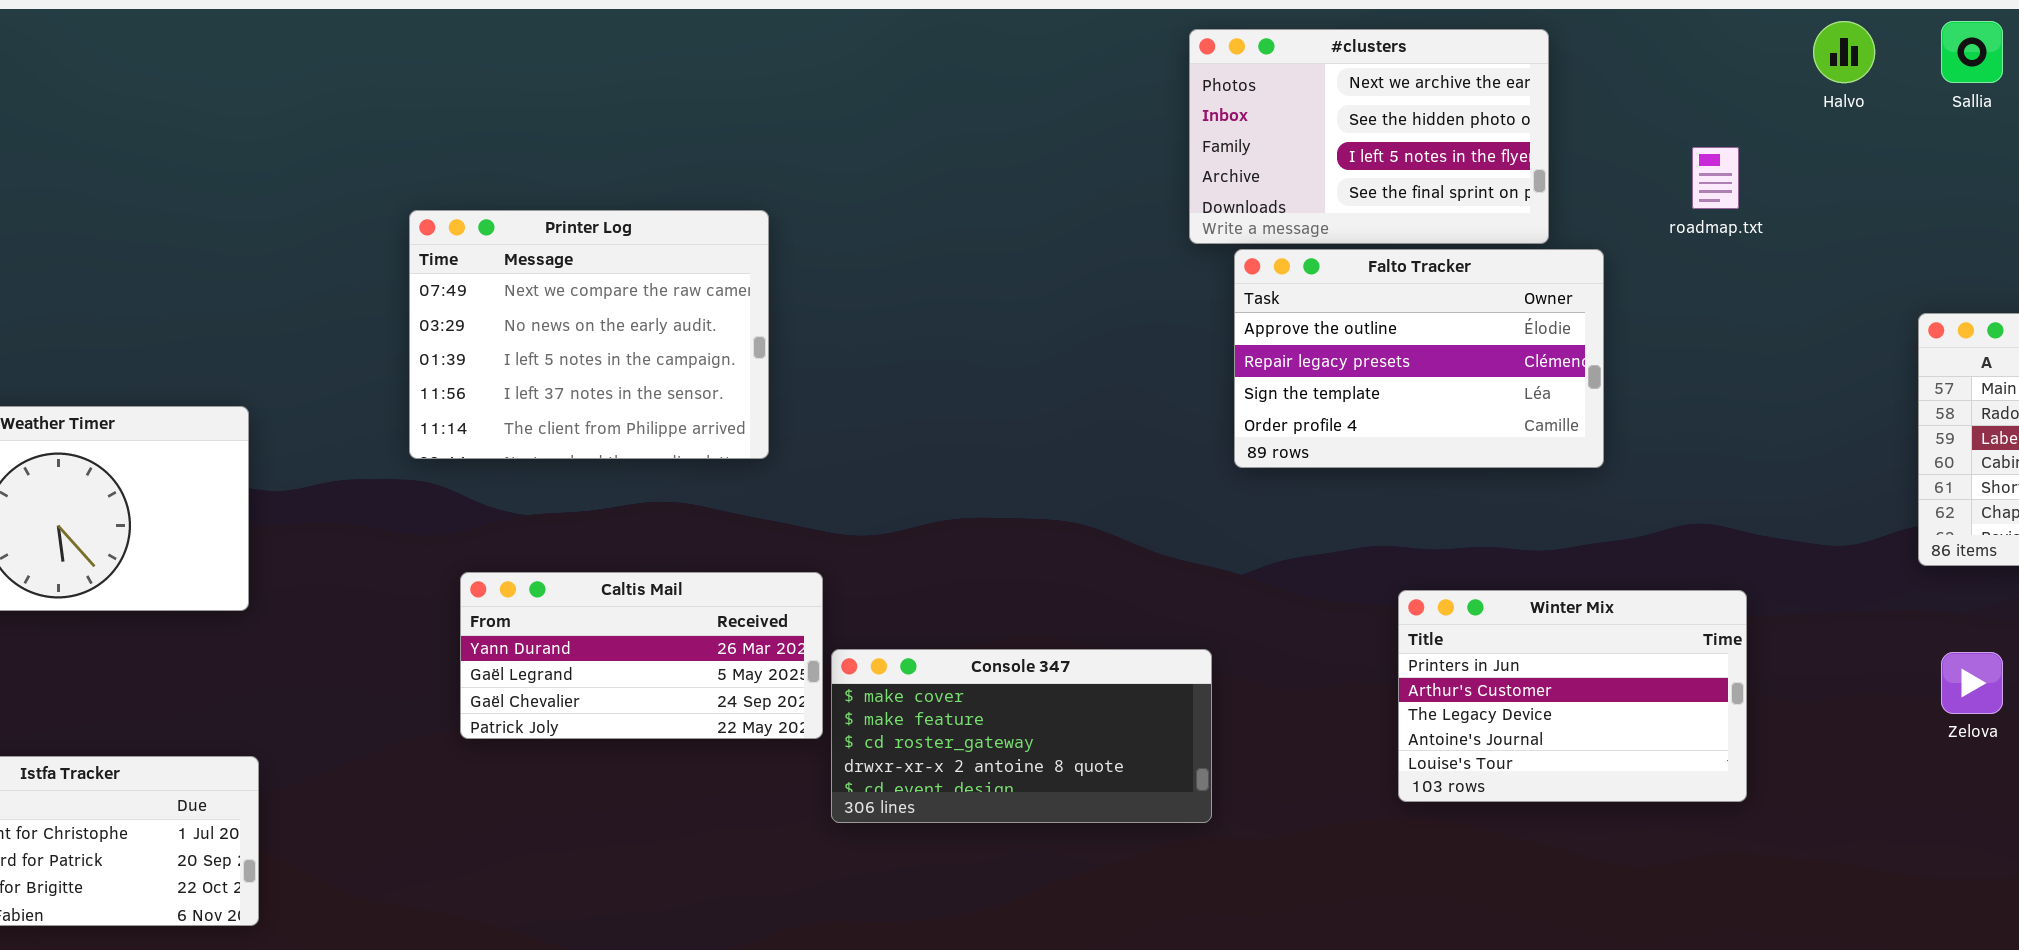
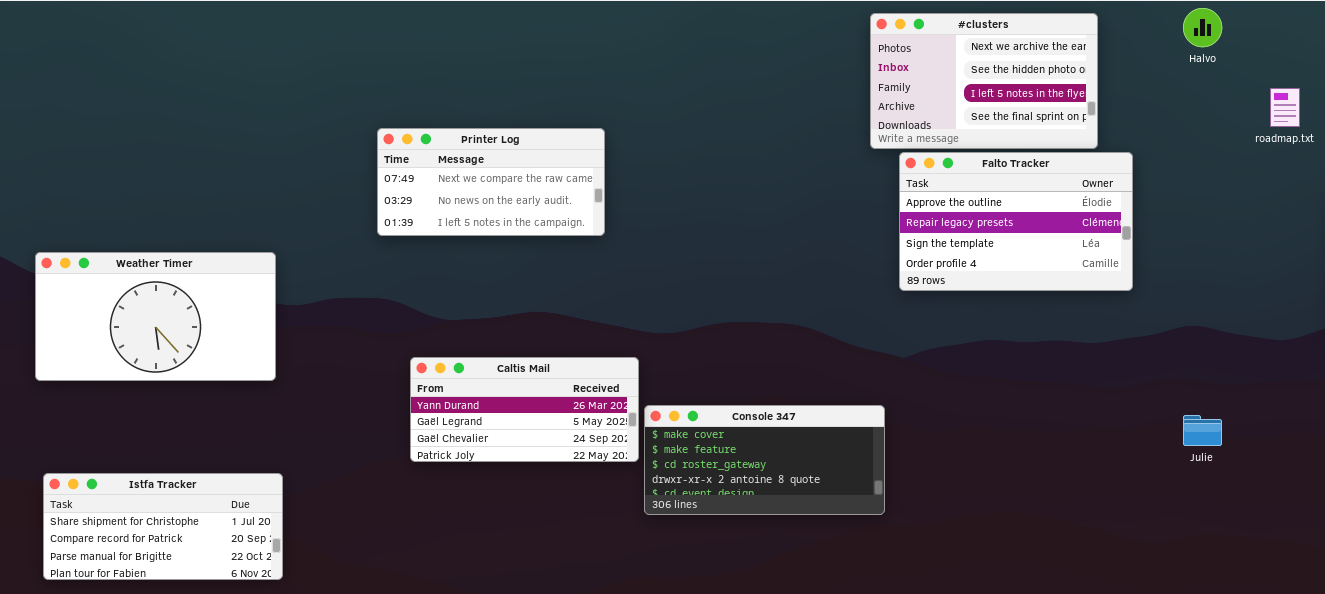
Halvo: [1813,21,1875,83] -> [1183,8,1222,47], moved
roadmap.txt: [1692,147,1739,209] -> [1270,88,1300,127], moved
Printer Log: [409,210,769,459] -> [377,128,605,236], resized
Winter Mix: [1398,590,1747,802] -> none, closed

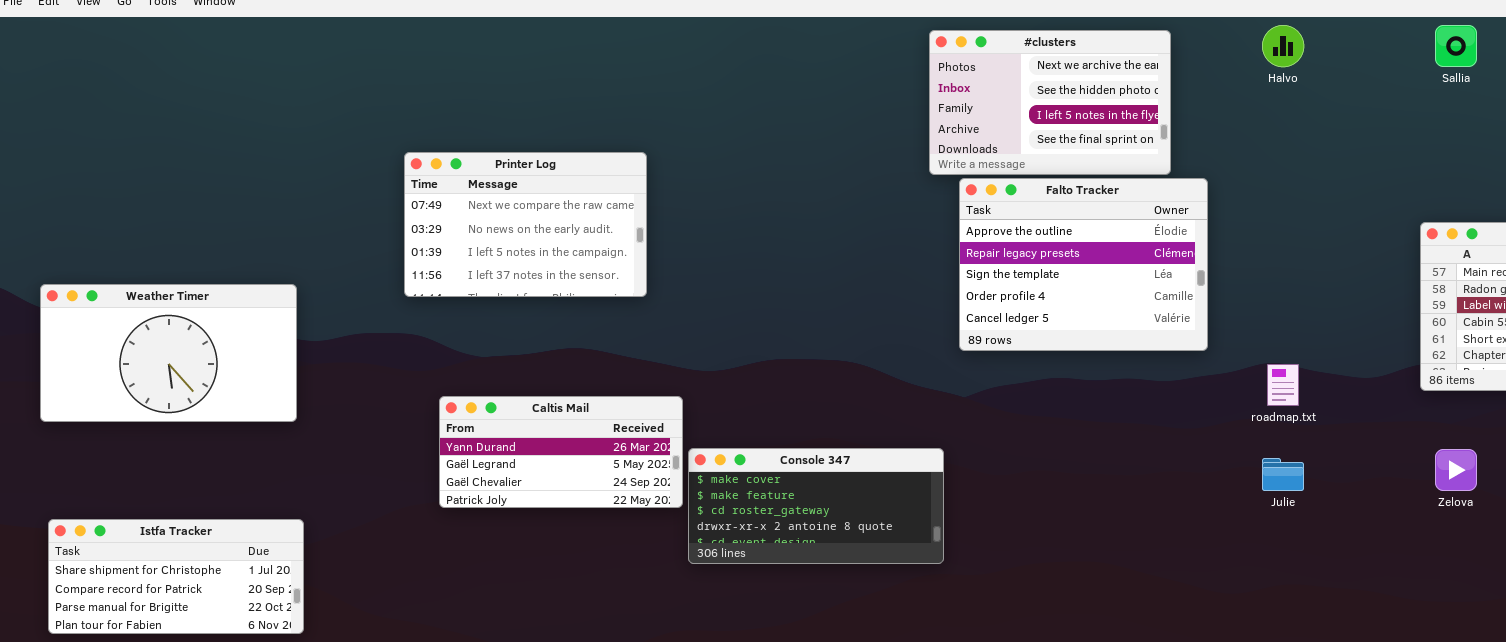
roadmap.txt: [1270,88,1300,127] -> [1267,364,1299,406], moved
Printer Log: [377,128,605,236] -> [404,152,647,297], resized
Falto Tracker: [899,152,1133,291] -> [959,178,1208,351], resized

